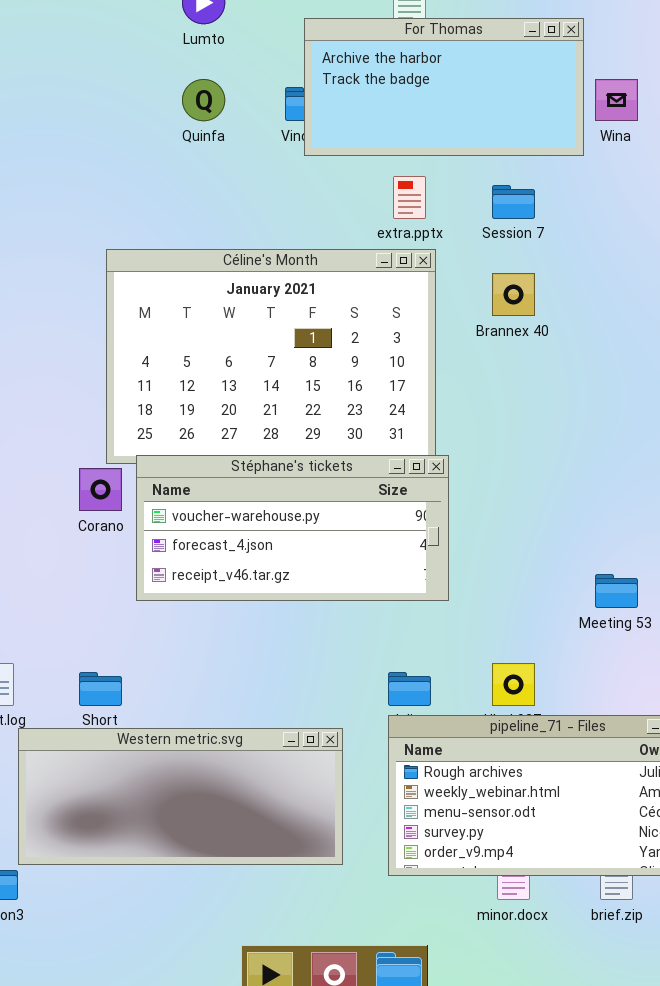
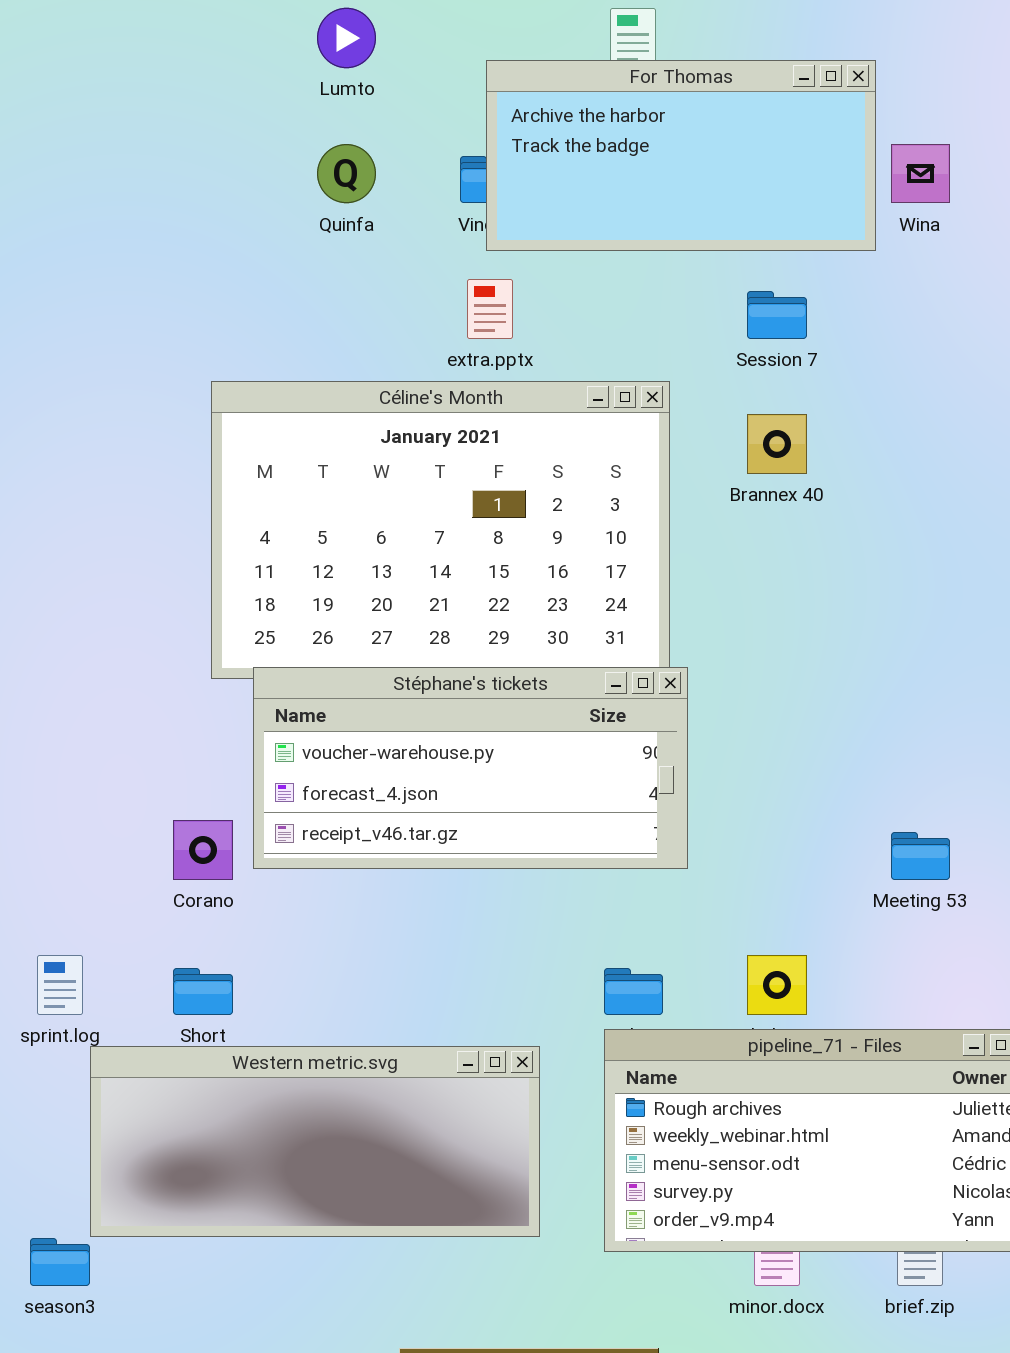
extra.pptx: [393,176,426,219] -> [467,279,513,339], moved
Corano: [79,468,122,511] -> [173,820,233,880], moved

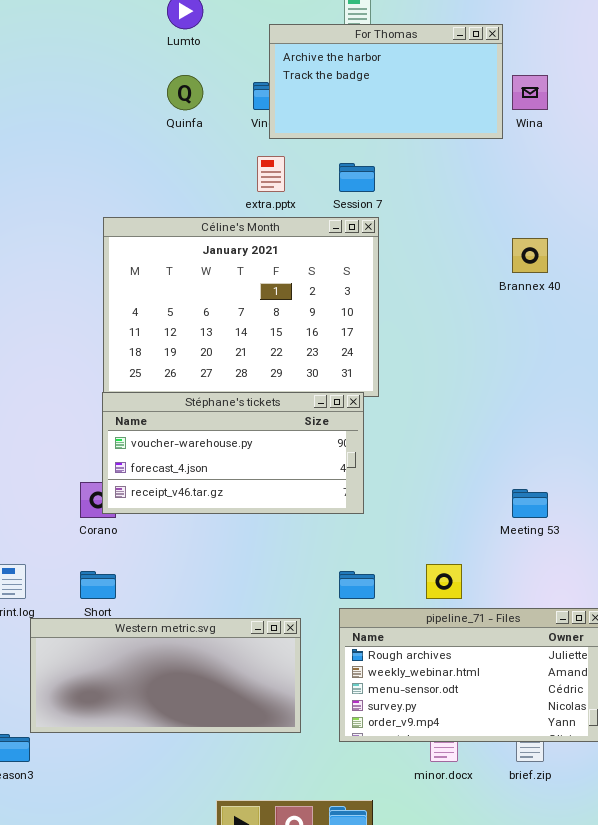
Session 7: [747,291,807,339] -> [339,163,375,192], moved
Brannex 40: [747,414,807,474] -> [512,238,548,273], moved
Stéphane's tickets: [253,667,688,869] -> [102,392,364,514], moved

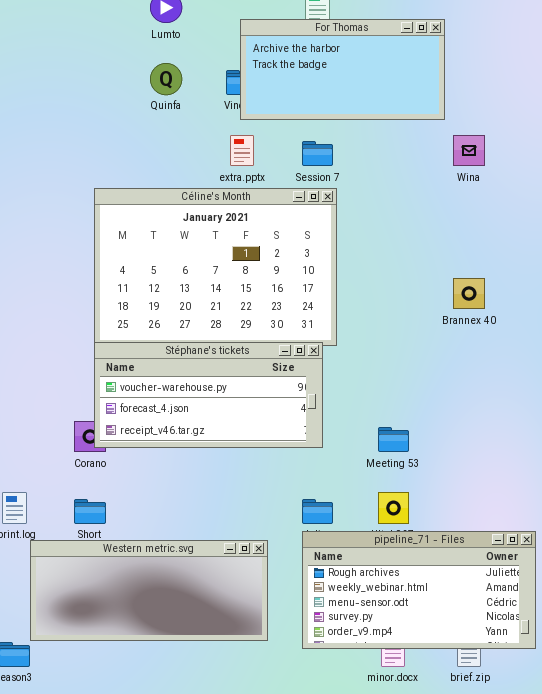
Wina: [512,75,548,110] -> [453,135,485,166], moved
Brannex 40: [512,238,548,273] -> [453,278,485,309], moved
Meeting 53: [512,489,548,518] -> [378,427,409,452], moved

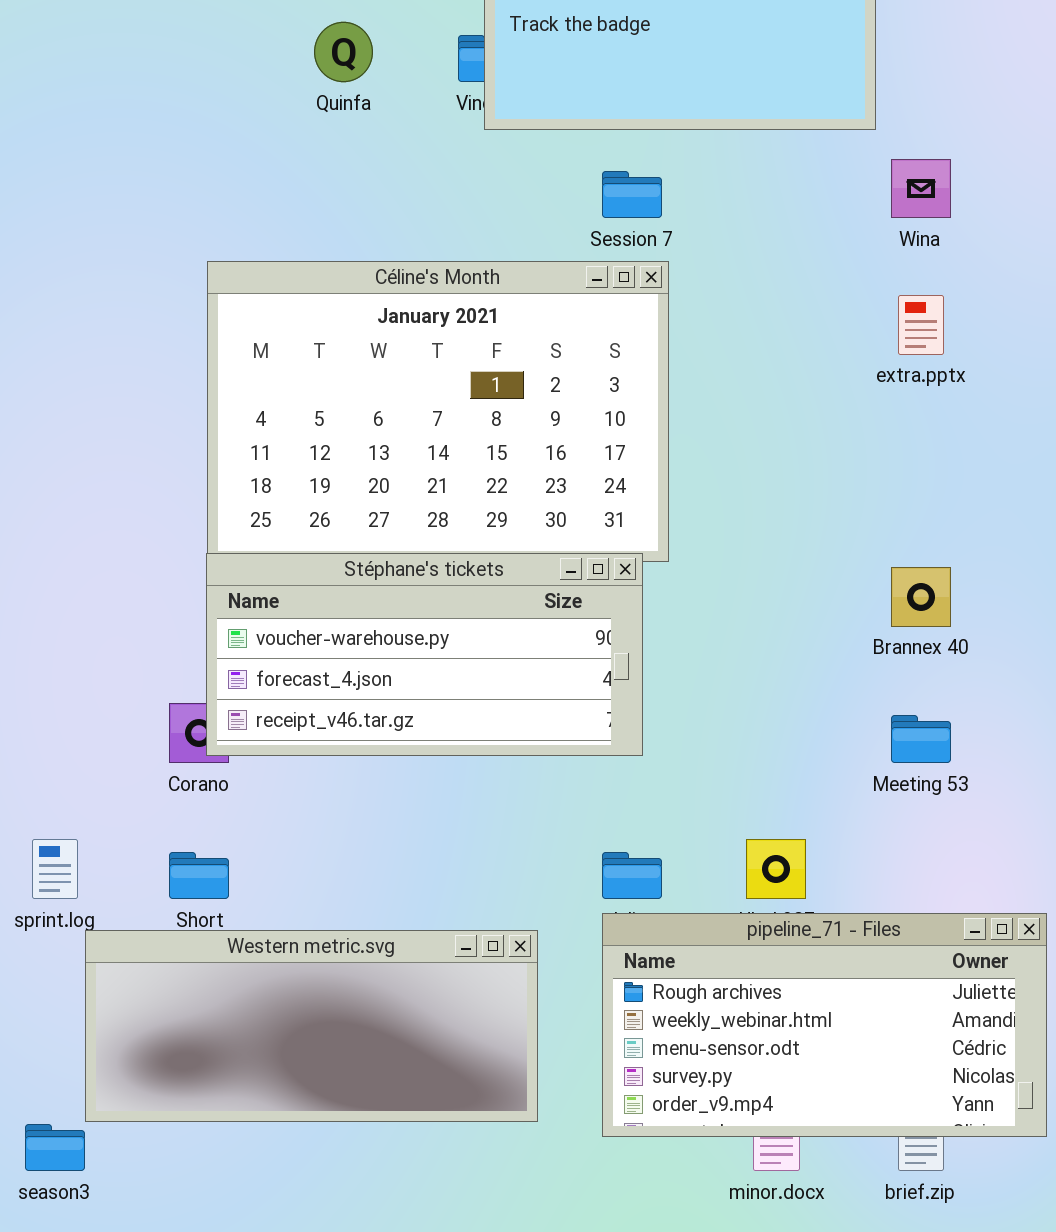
extra.pptx: [230,135,254,166] -> [898,295,944,355], moved
Brannex 40: [453,278,485,309] -> [891,567,951,627], moved
Meeting 53: [378,427,409,452] -> [891,715,951,763], moved

